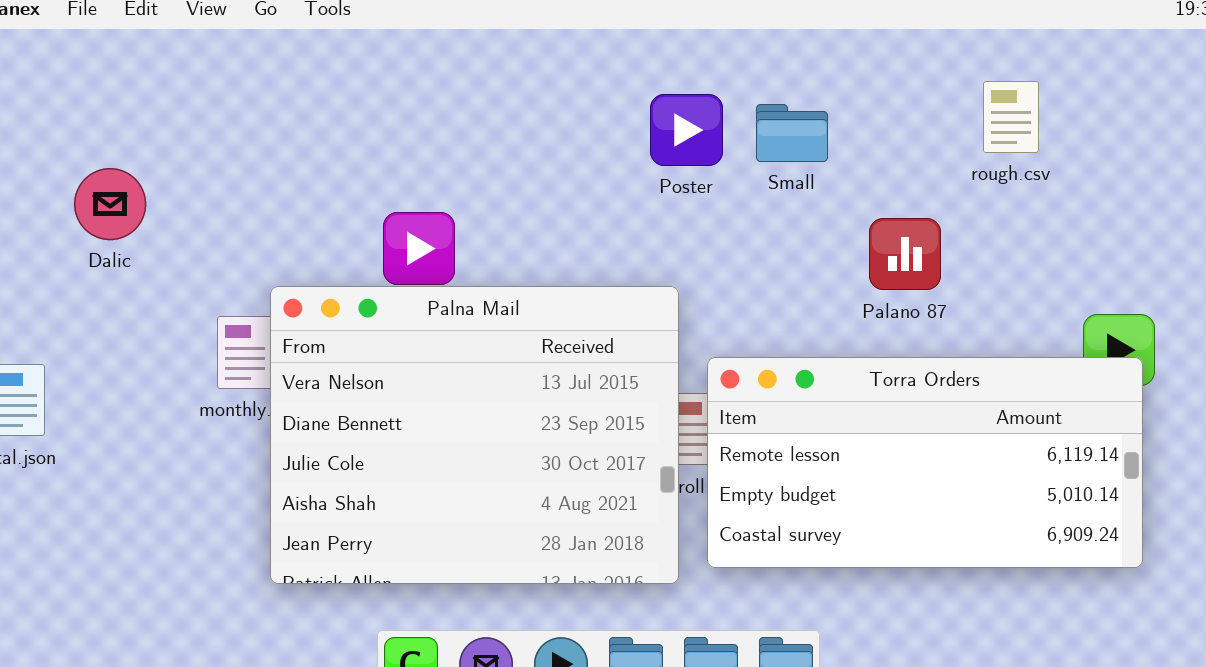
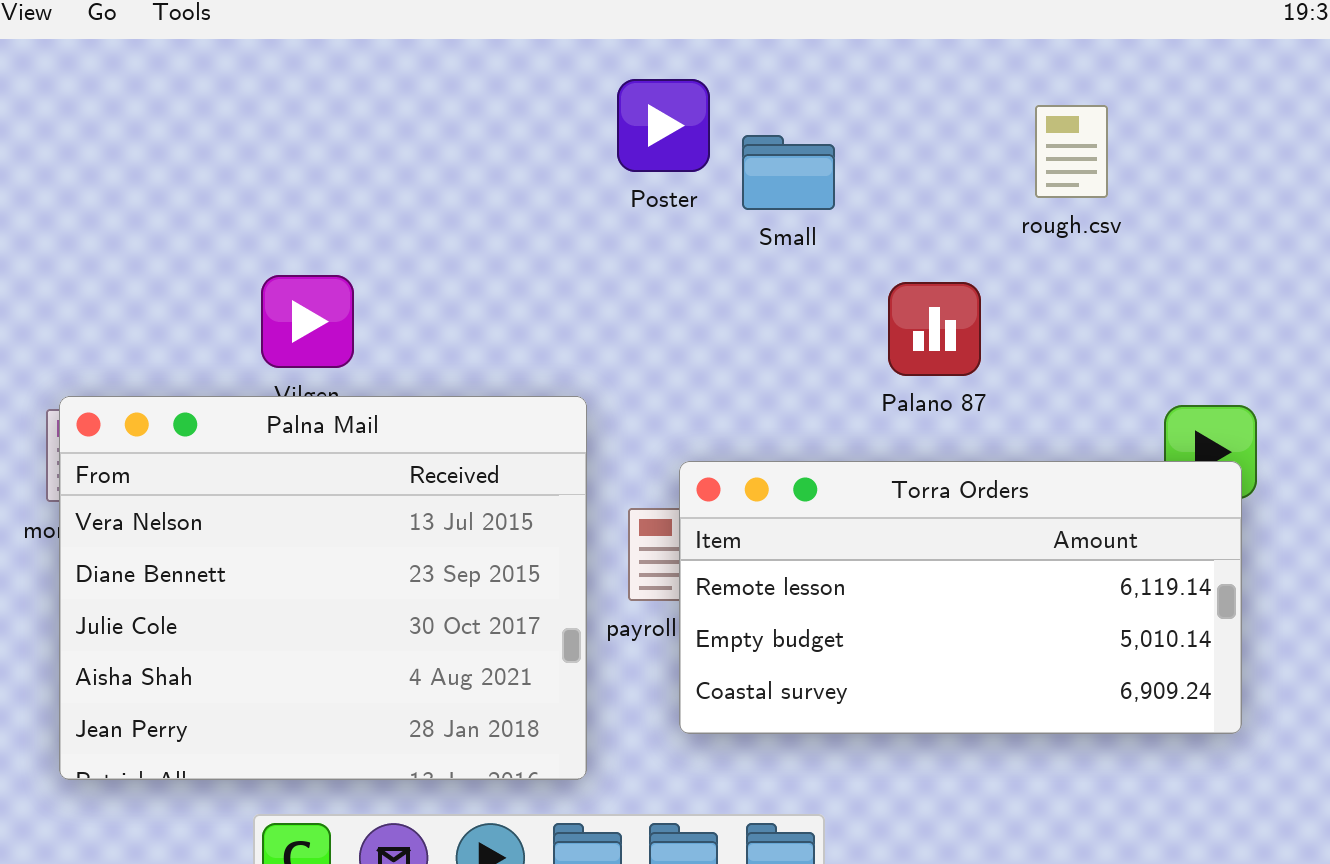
Poster: [650,94,723,166] -> [617,79,710,172], moved
Palna Mail: [270,286,679,584] -> [59,396,587,780], moved

